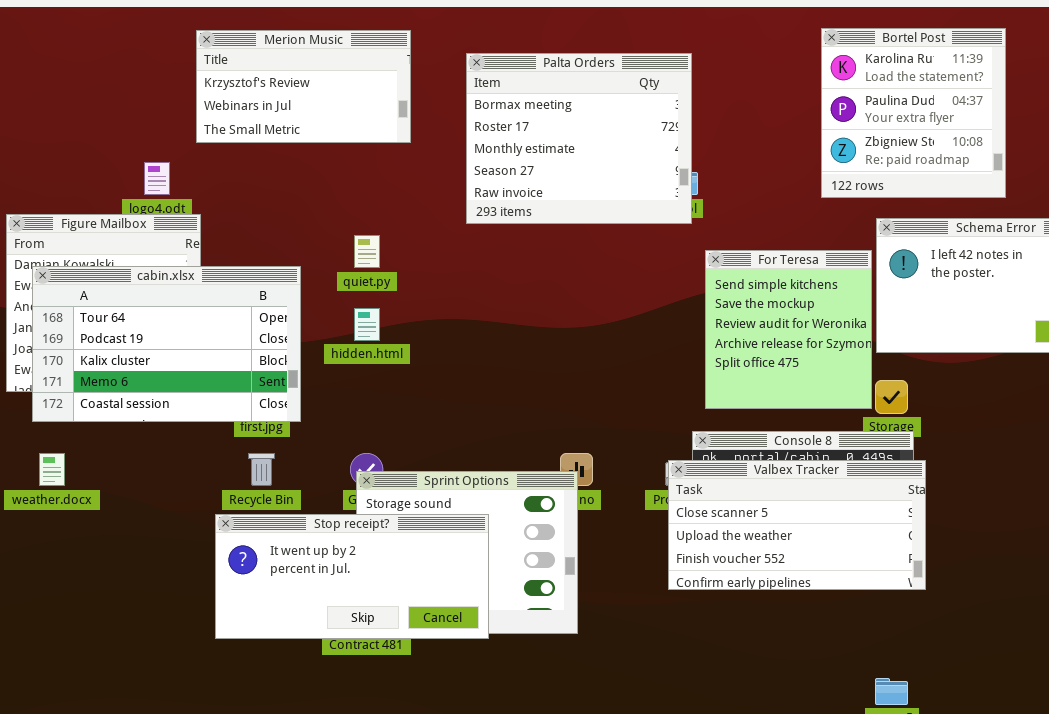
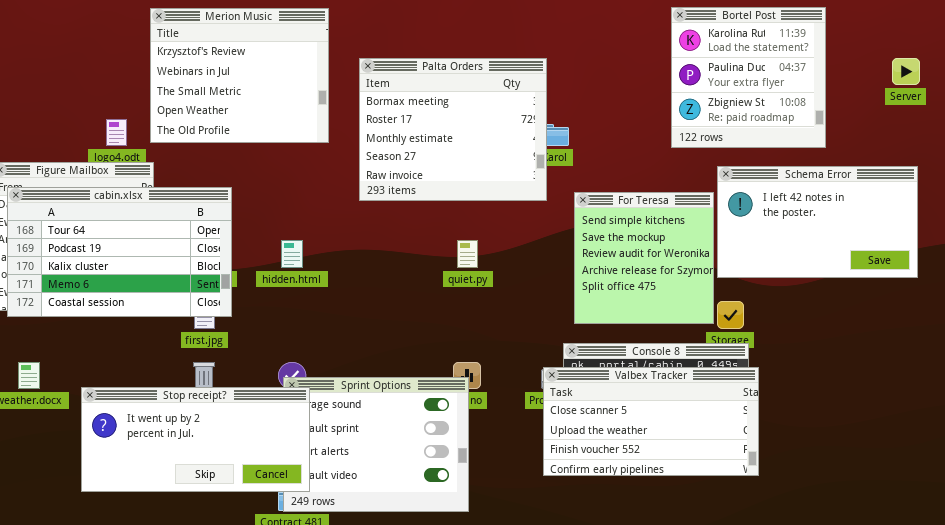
Merion Music: [196,30,411,143] -> [150,8,329,143], resized
Palta Orders: [466,53,692,224] -> [359,58,547,201], moved
quiet.py: [354,235,380,268] -> [457,240,478,268], moved
cabin.xlsx: [32,266,301,422] -> [7,187,232,317], moved
Stop receipt?: [215,514,489,639] -> [81,387,310,492], moved

